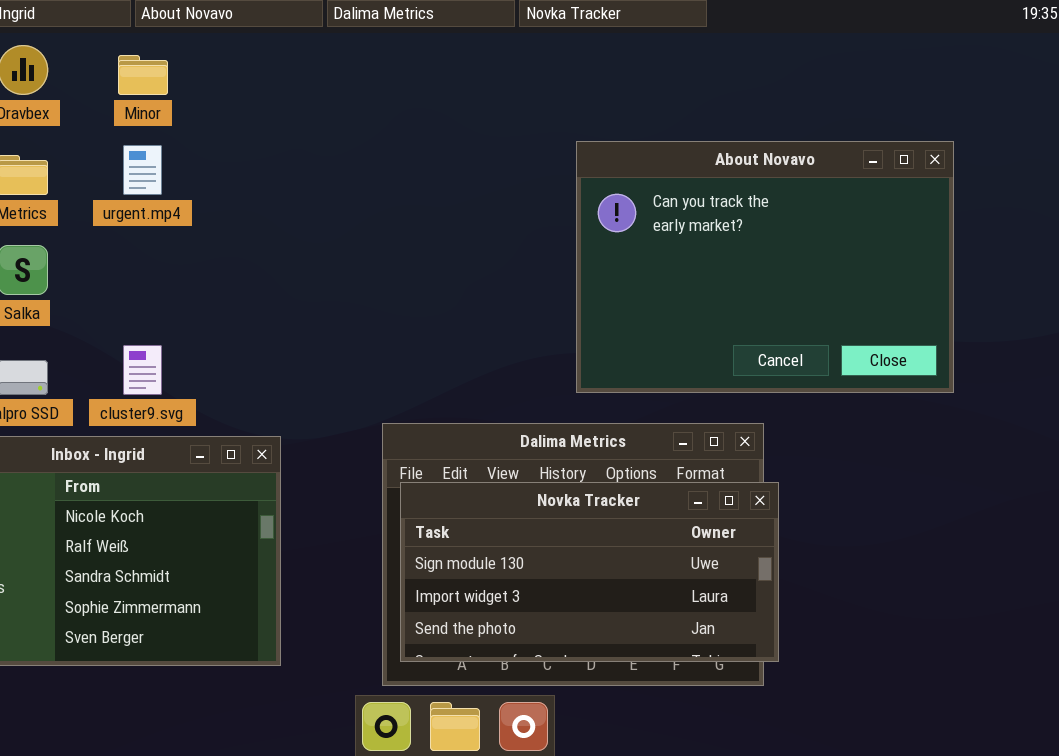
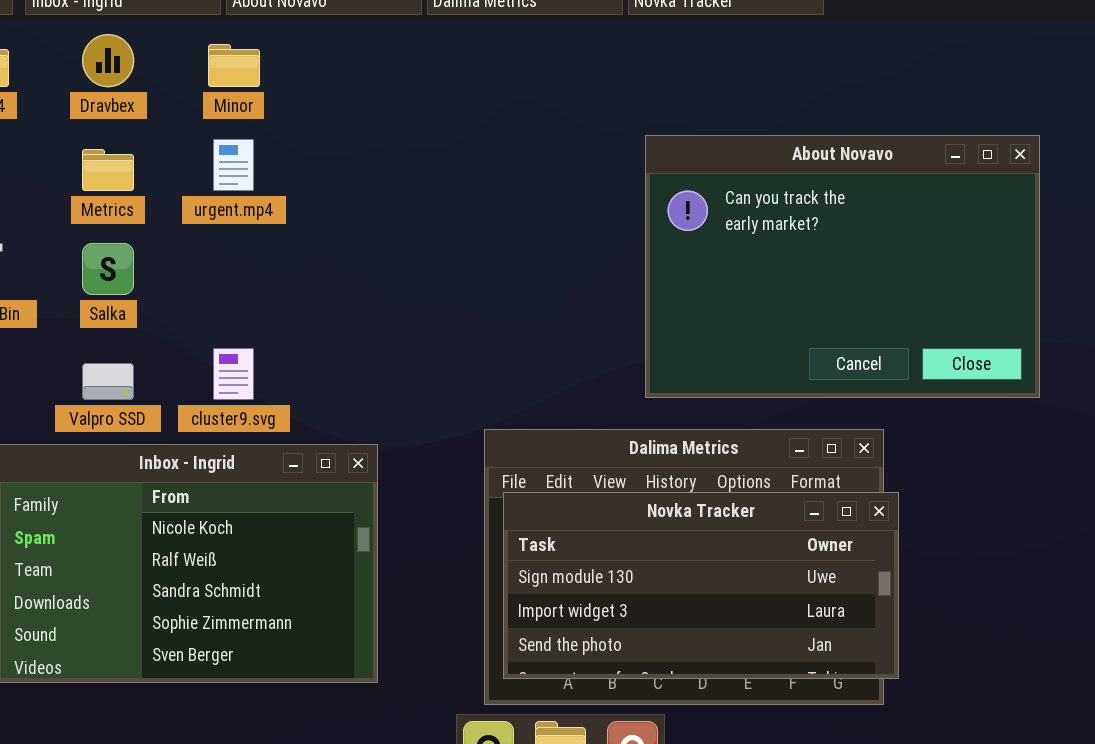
About Novavo: [576,141,954,393] -> [645,135,1040,398], moved

